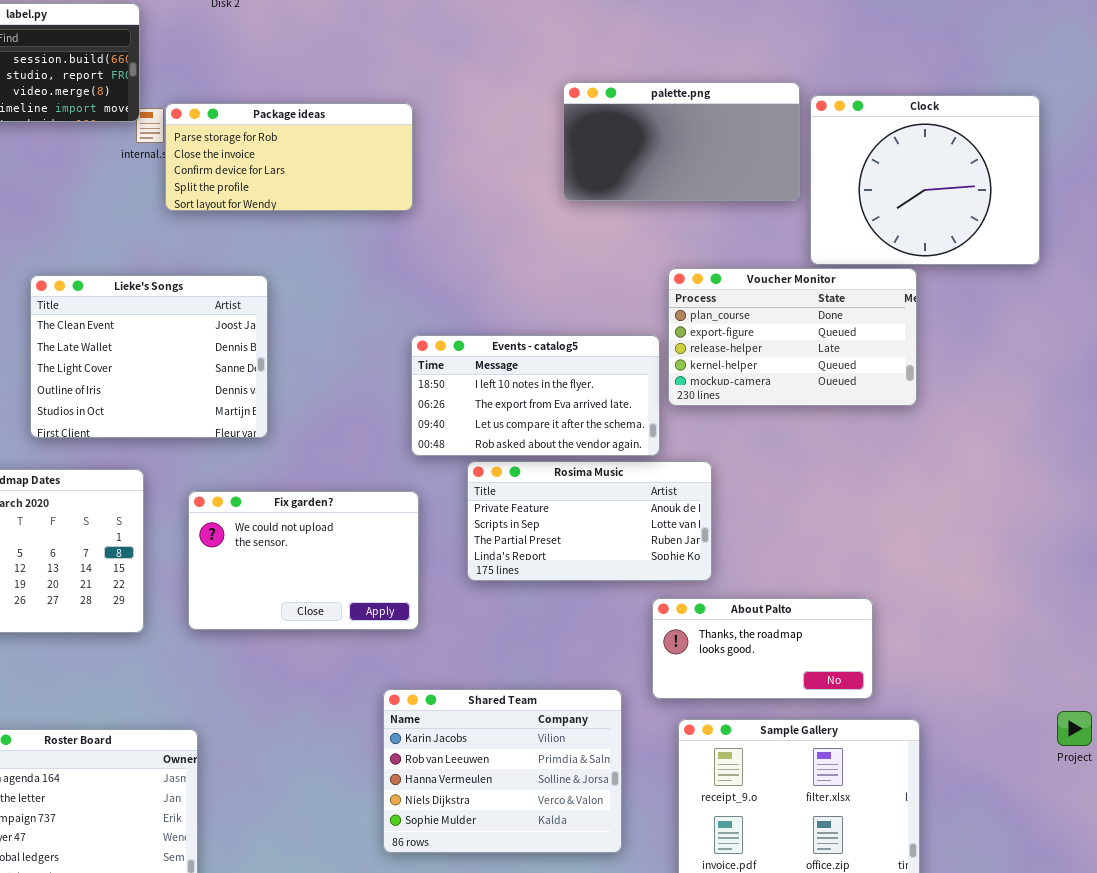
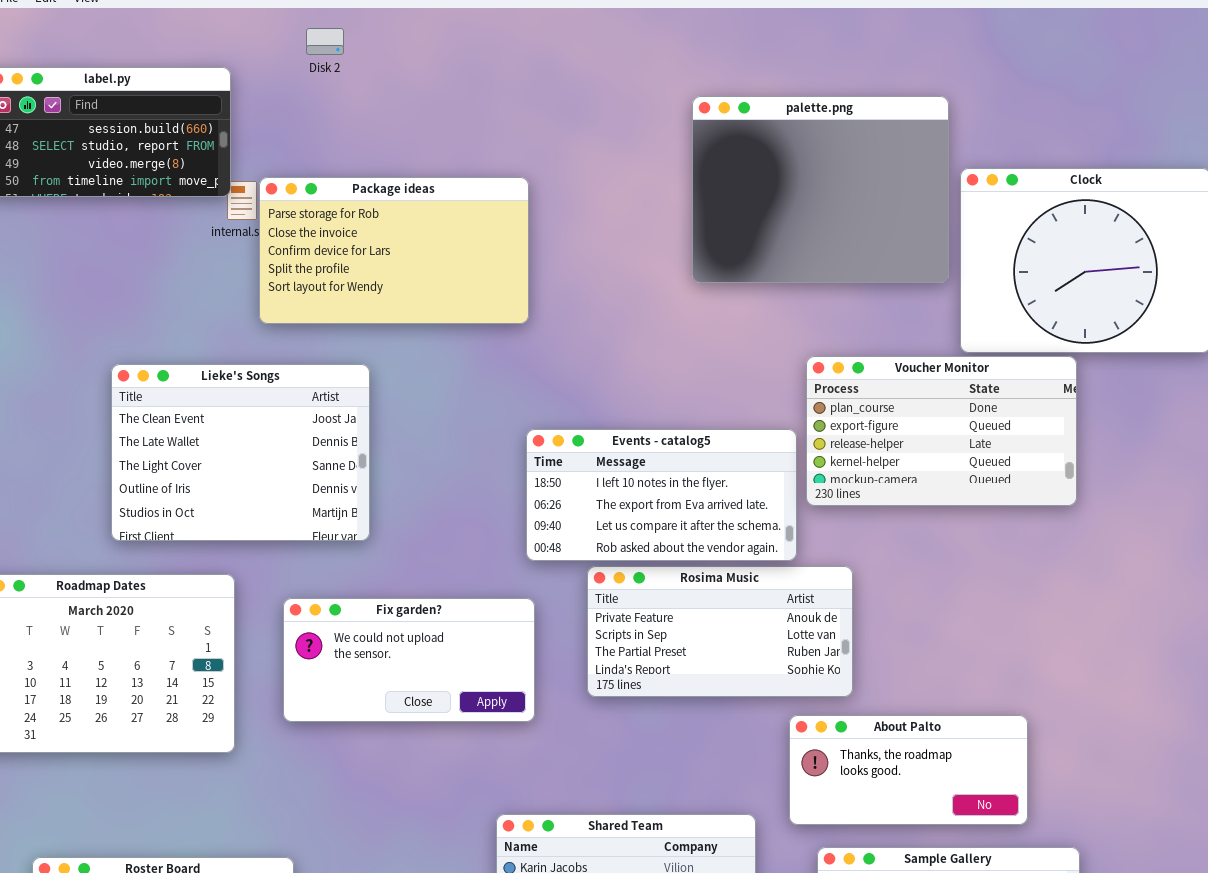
palette.png: [563,82,800,201] -> [692,96,949,283], resized
Package ideas: [165,103,413,211] -> [259,177,529,324], resized
Fix garden?: [188,491,419,630] -> [283,598,535,722], resized

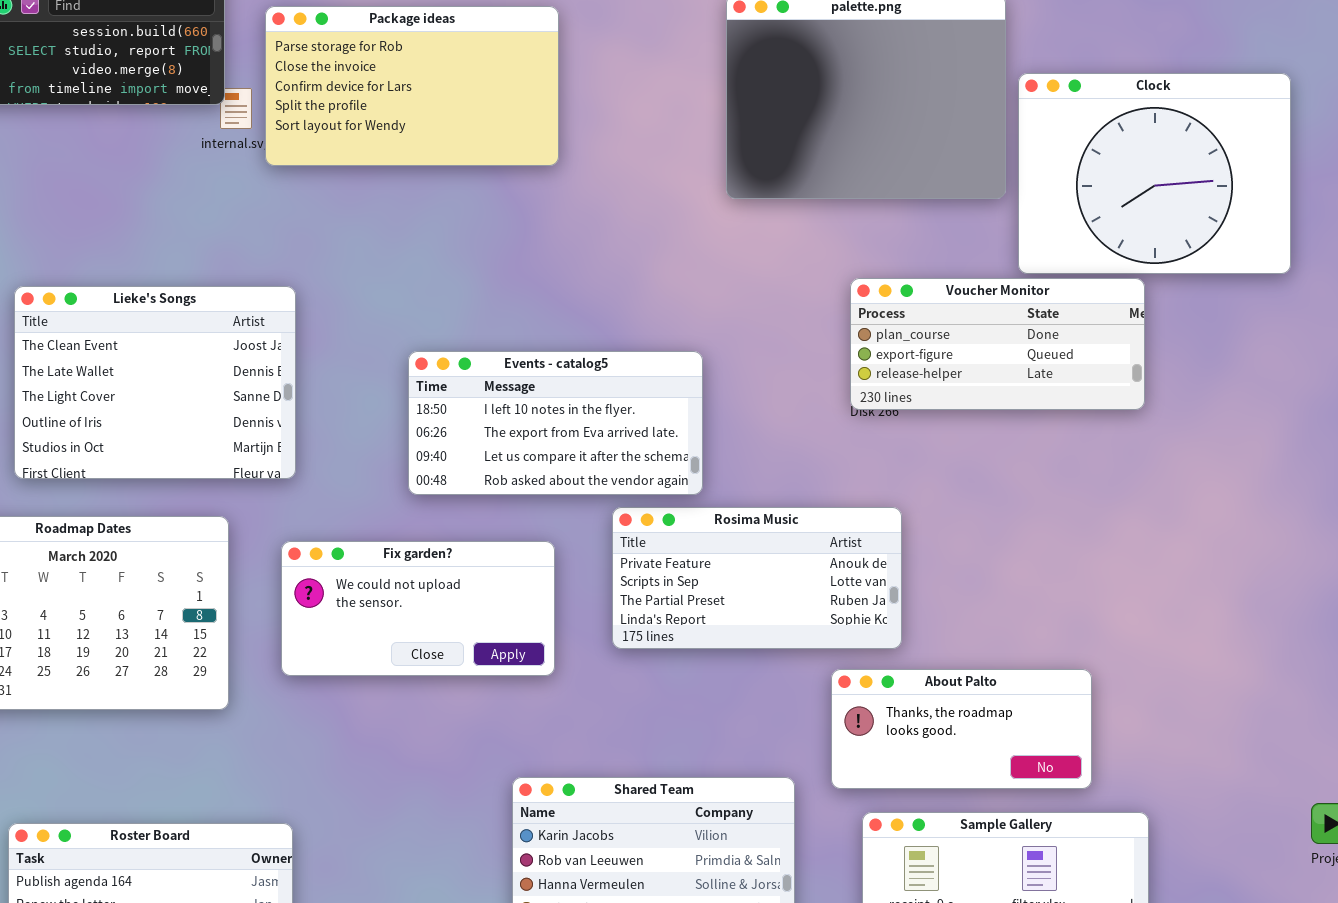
Package ideas: [259,177,529,324] -> [265,6,559,166], moved
Voucher Monitor: [806,356,1077,506] -> [850,278,1145,410], resized
Lieke's Songs: [111,364,370,541] -> [14,286,296,479], moved
Events - catalog5: [526,429,797,561] -> [408,351,703,495], moved

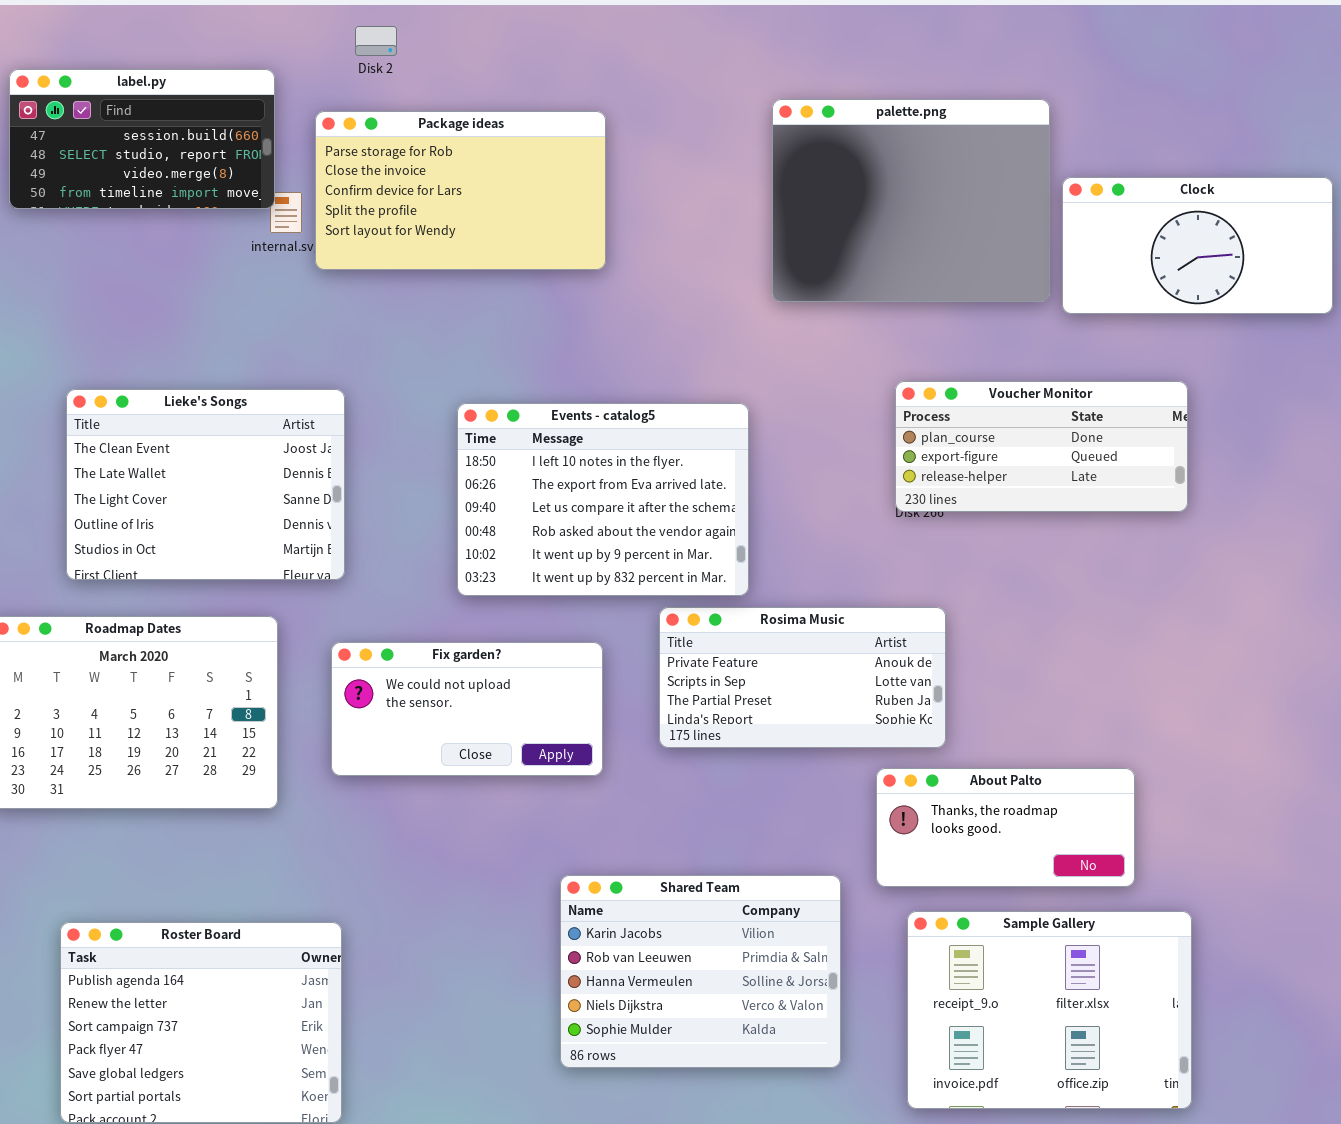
Clock: [1018,73,1291,274] -> [1062,177,1333,314], resized
Events - catalog5: [408,351,703,495] -> [457,403,749,596], resized

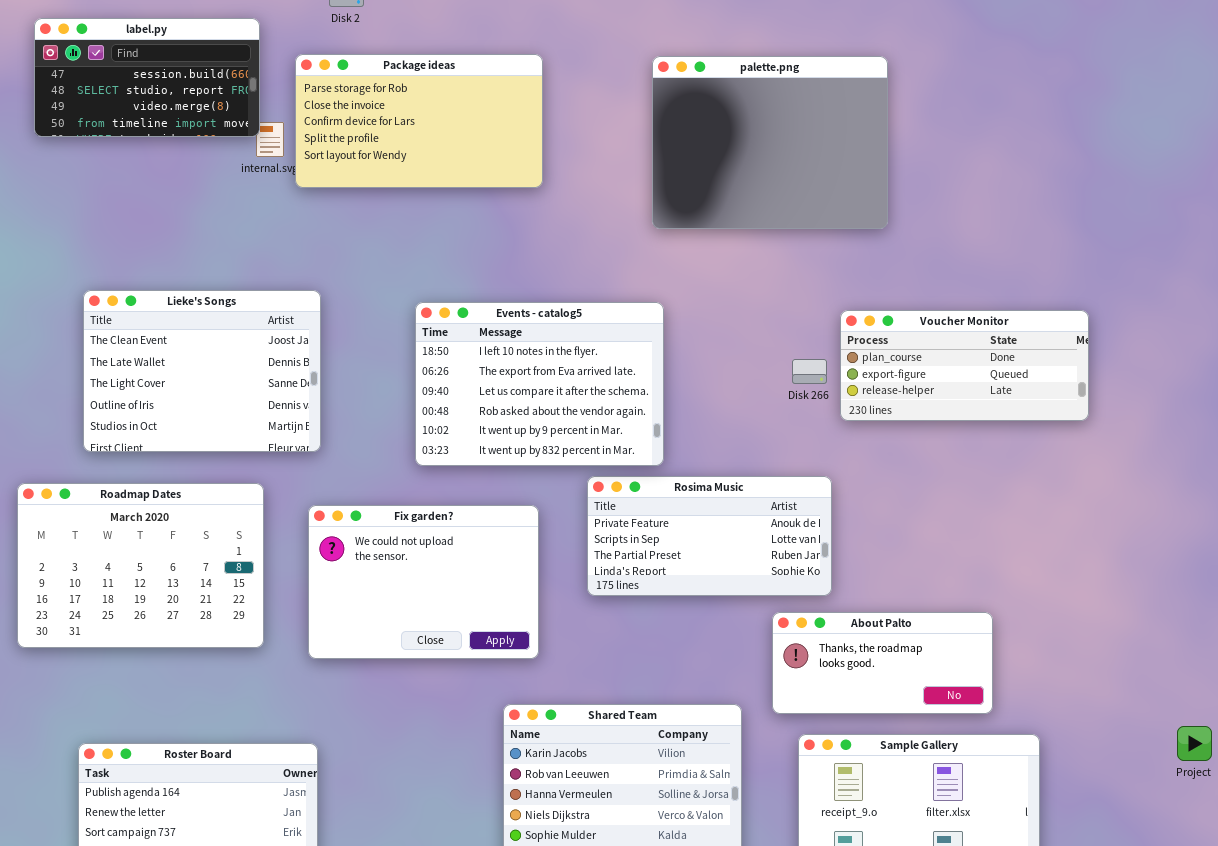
palette.png: [772,99,1050,302] -> [652,56,888,229], moved
Clock: [1062,177,1333,314] -> none, closed
Voucher Monitor: [895,381,1188,512] -> [840,310,1089,421], moved
Fix garden?: [331,642,603,776] -> [308,505,539,659], resized

